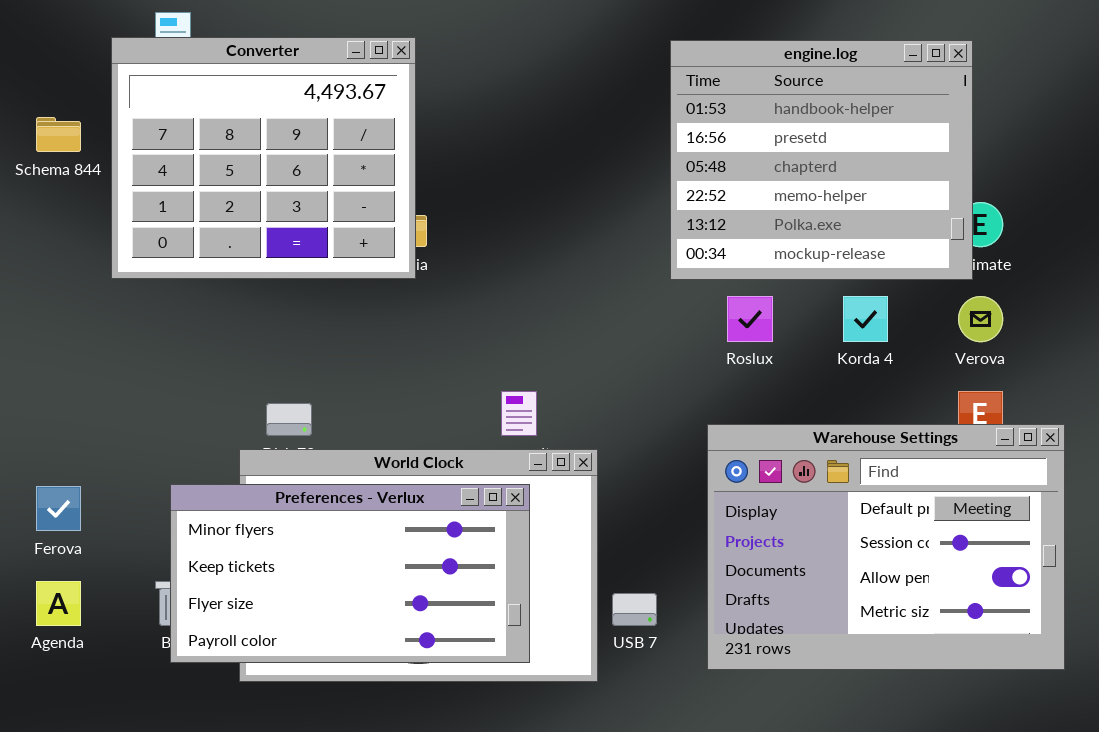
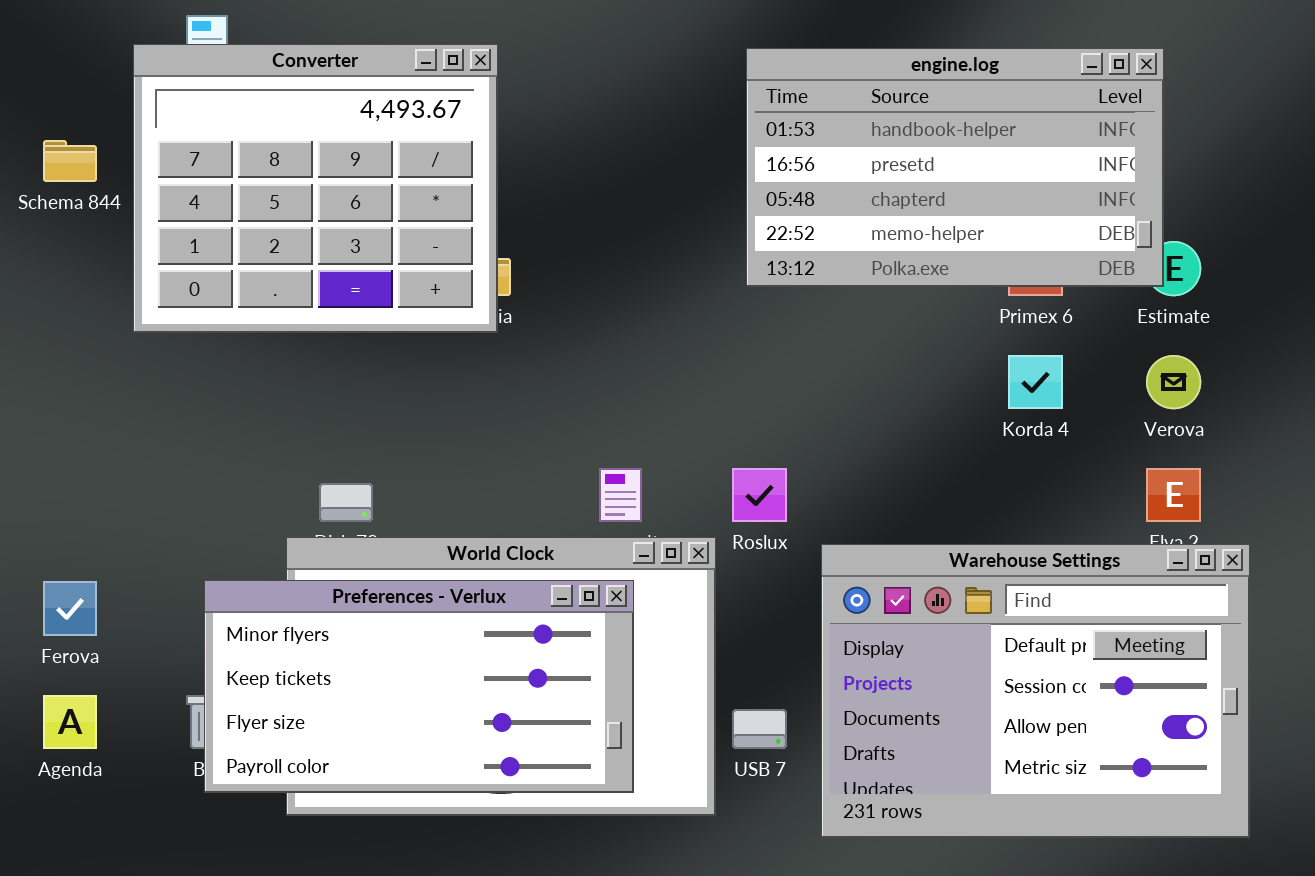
engine.log: [670,40,973,280] -> [746,48,1164,287], resized
Roslux: [727,296,773,342] -> [732,468,787,522], moved
Warehouse Settings: [707,424,1065,670] -> [821,544,1250,838], moved

